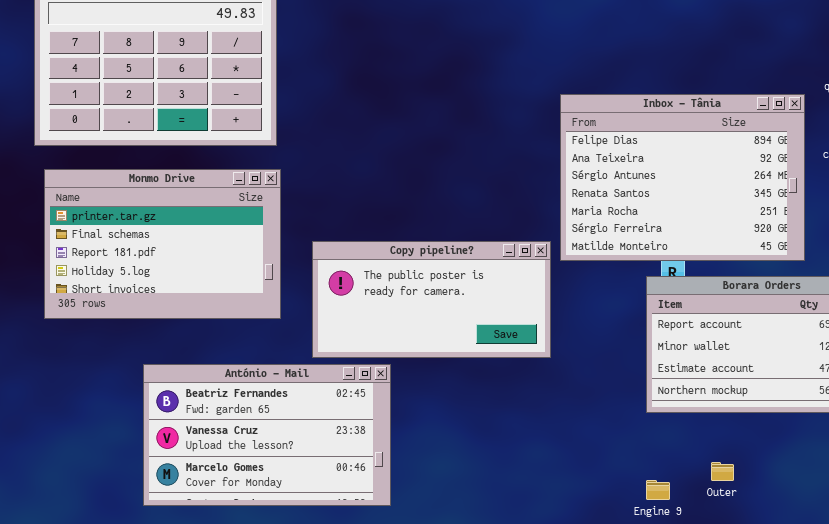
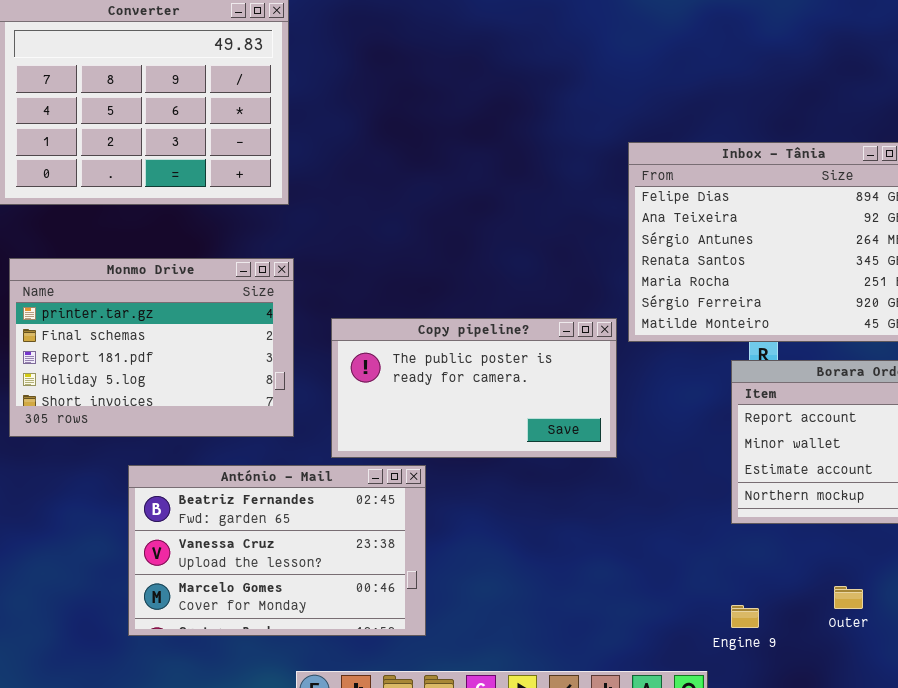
Monmo Drive: [44,169,281,319] -> [9,258,294,437], moved
Outer: [711,462,734,481] -> [834,586,863,609], moved

